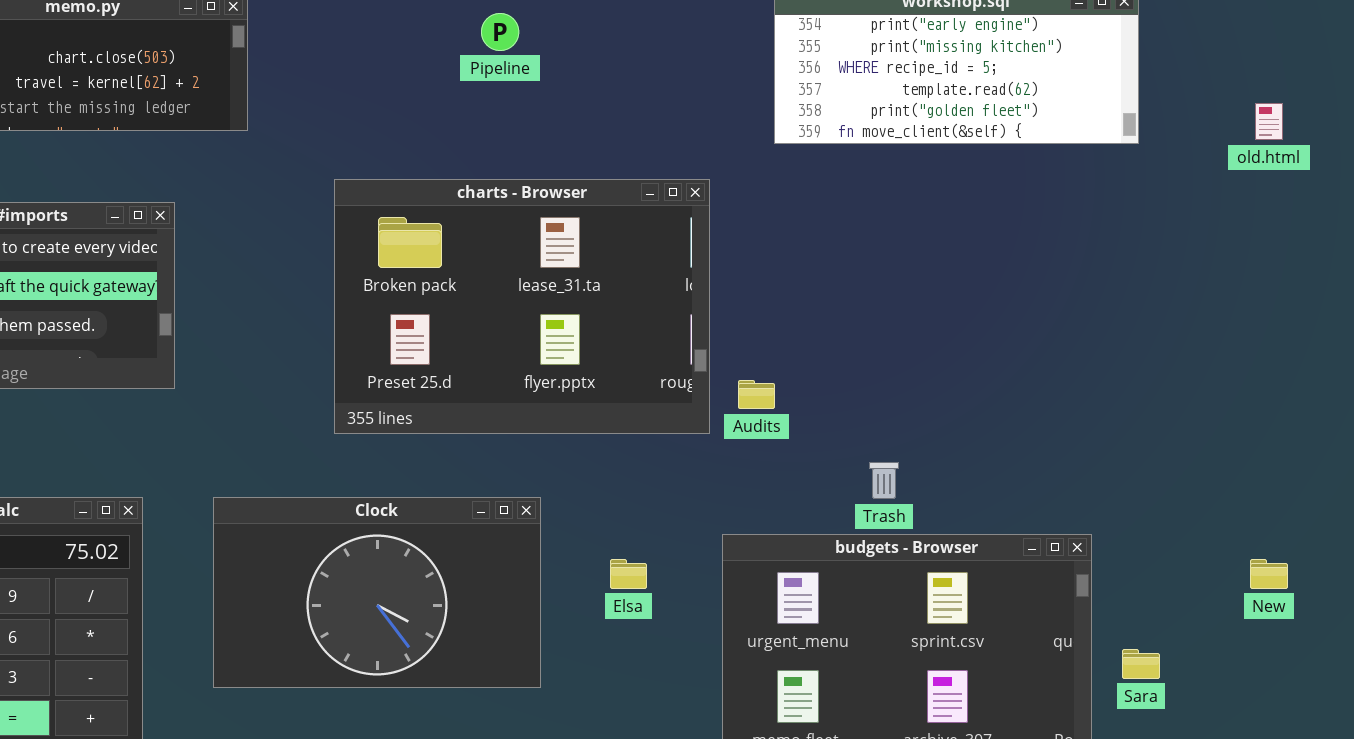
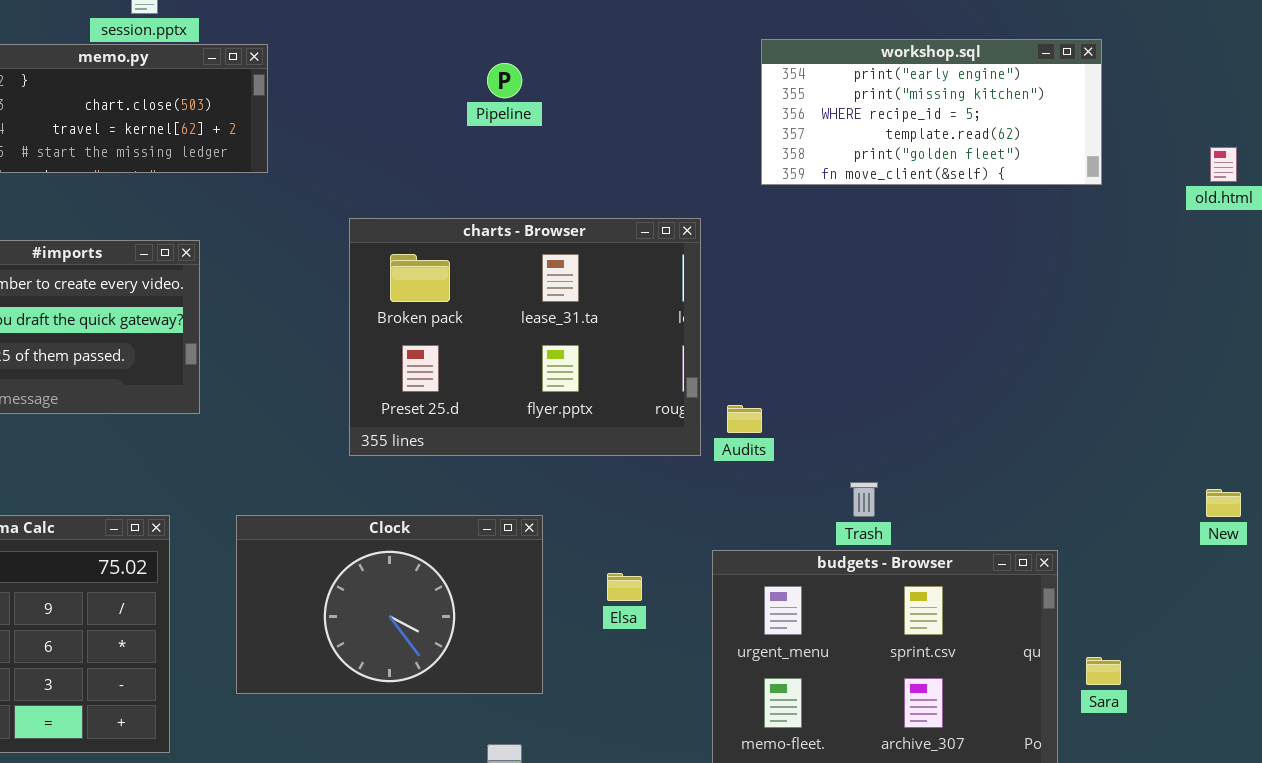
New: [1250,559,1288,589] -> [1206,489,1241,517], moved

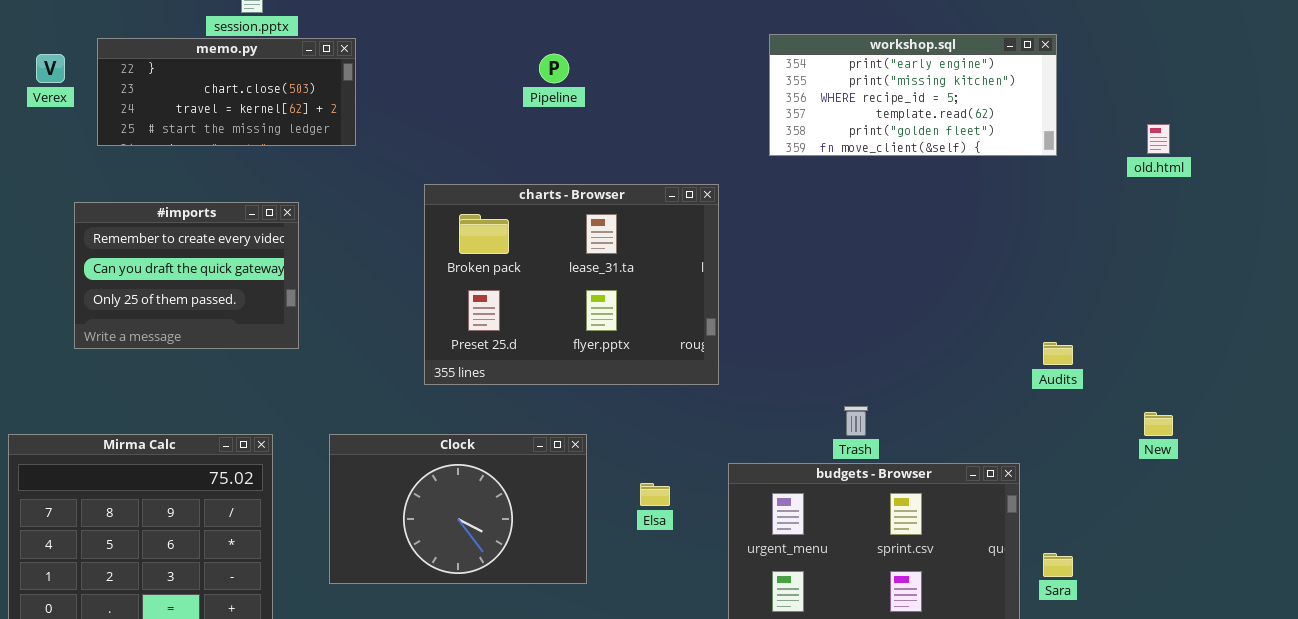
Audits: [727,405,762,433] -> [1043,342,1073,365], moved

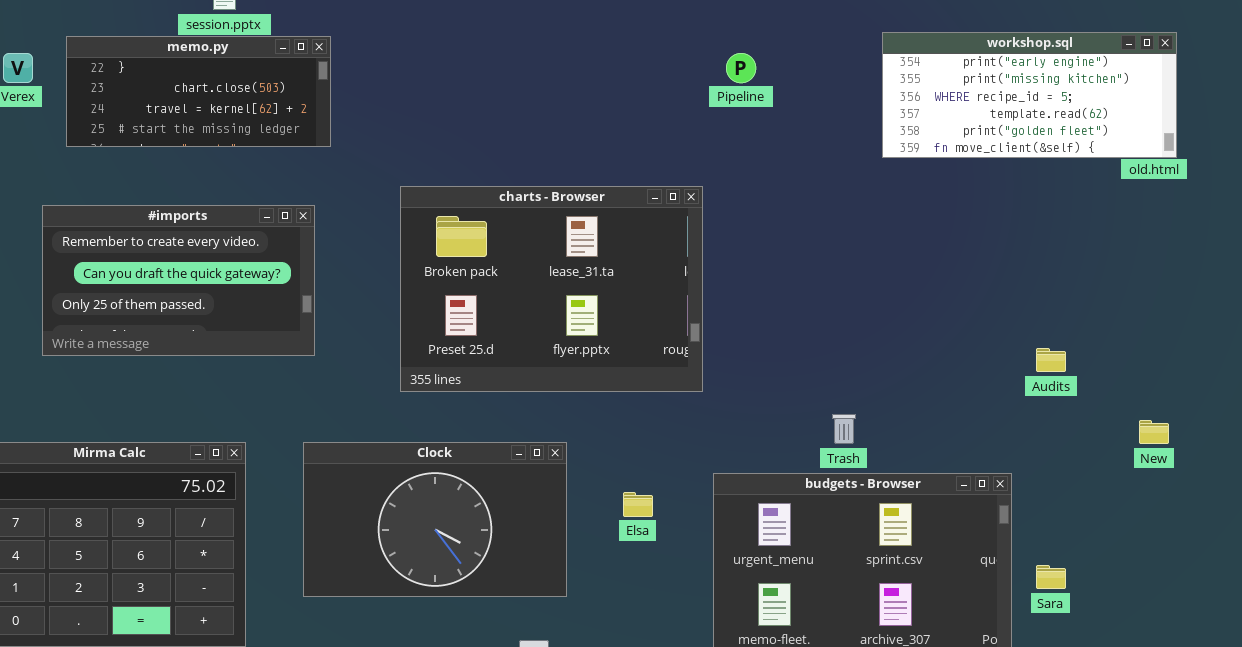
workshop.sql: [769,34,1057,156] -> [882,32,1177,158], moved
Pipeline: [539,54,569,83] -> [726,53,756,83], moved
#imports: [74,202,299,349] -> [42,205,315,356], resized

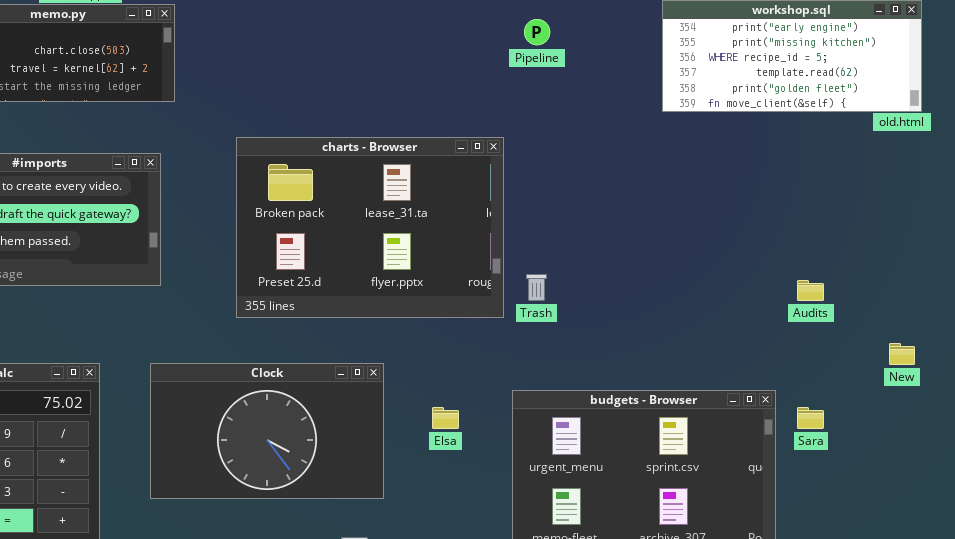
Trash: [832,414,856,444] -> [526,274,547,301], moved
Sara: [1036,565,1066,589] -> [797,407,824,429], moved

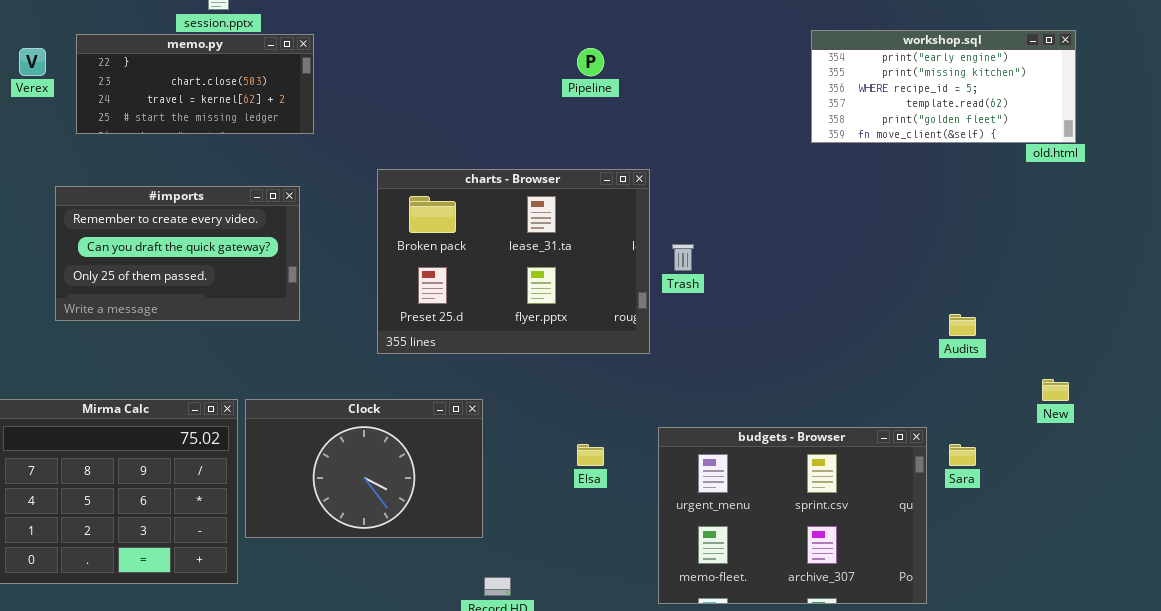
Pipeline: [524,19,550,45] -> [577,48,604,76], moved
Trash: [526,274,547,301] -> [672,244,694,271], moved
Clock: [150,363,384,499] -> [245,399,483,538], moved

